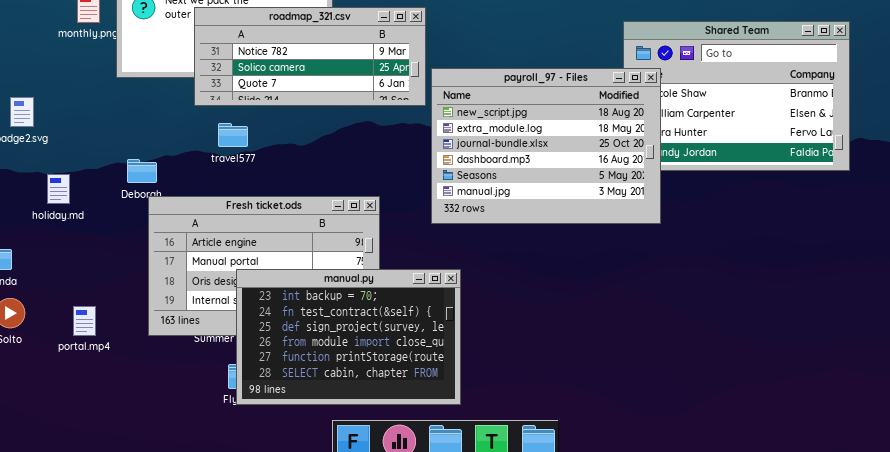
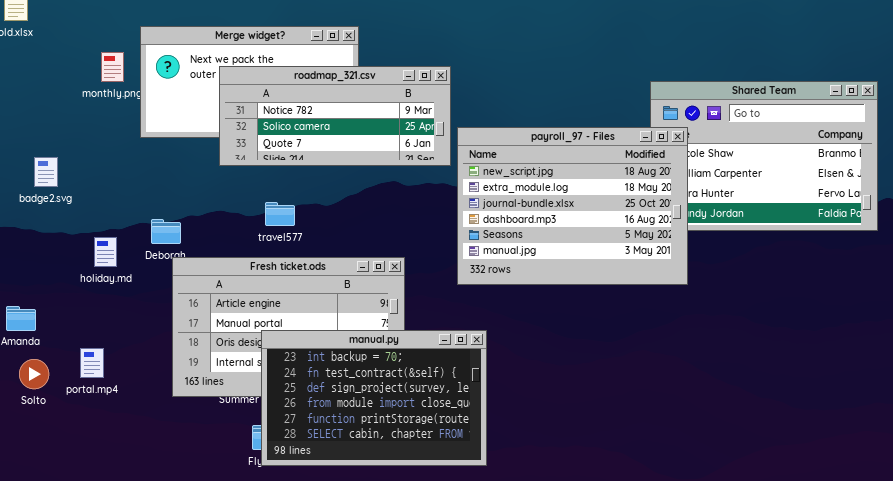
travel577: [218,123,248,147] -> [265,202,295,226], moved
holiday.md: [47,174,70,204] -> [94,237,117,267], moved
portal.mp4: [73,306,96,336] -> [80,348,104,378], moved

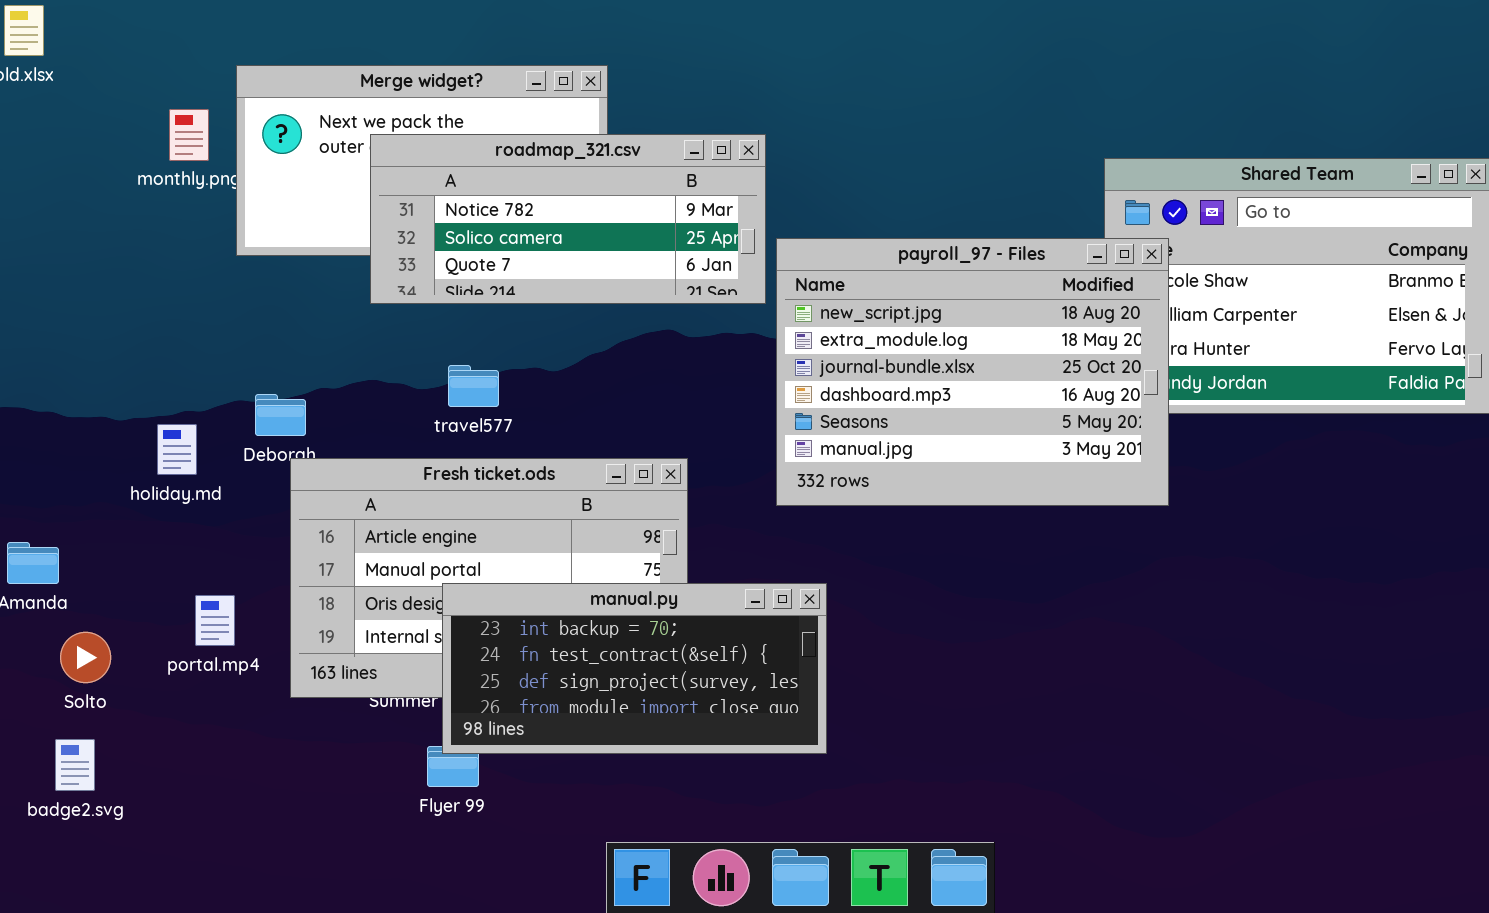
badge2.svg: [34,157,58,187] -> [55,739,95,791], moved
manual.py: [261,330,487,466] -> [442,583,827,754], resized
portal.mp4: [80,348,104,378] -> [195,595,235,646], moved
Solto: [19,359,49,389] -> [60,632,111,683], moved

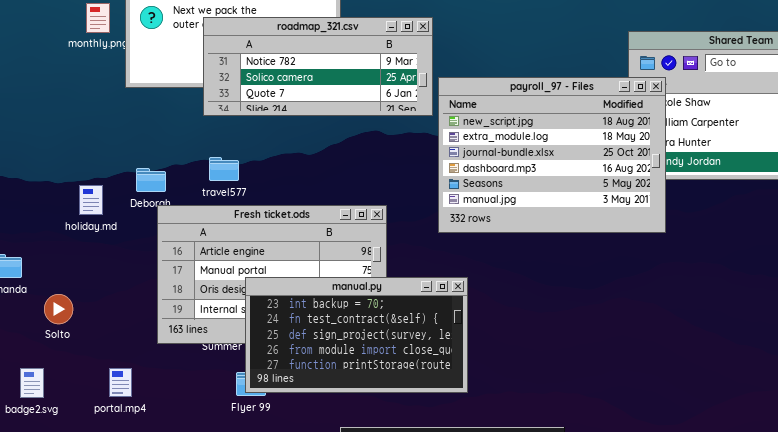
travel577: [448,365,499,407] -> [209,157,239,181], moved
manual.py: [442,583,827,754] -> [245,277,468,393], resized
portal.mp4: [195,595,235,646] -> [109,368,132,397], moved
Solto: [60,632,111,683] -> [44,294,73,324], moved

